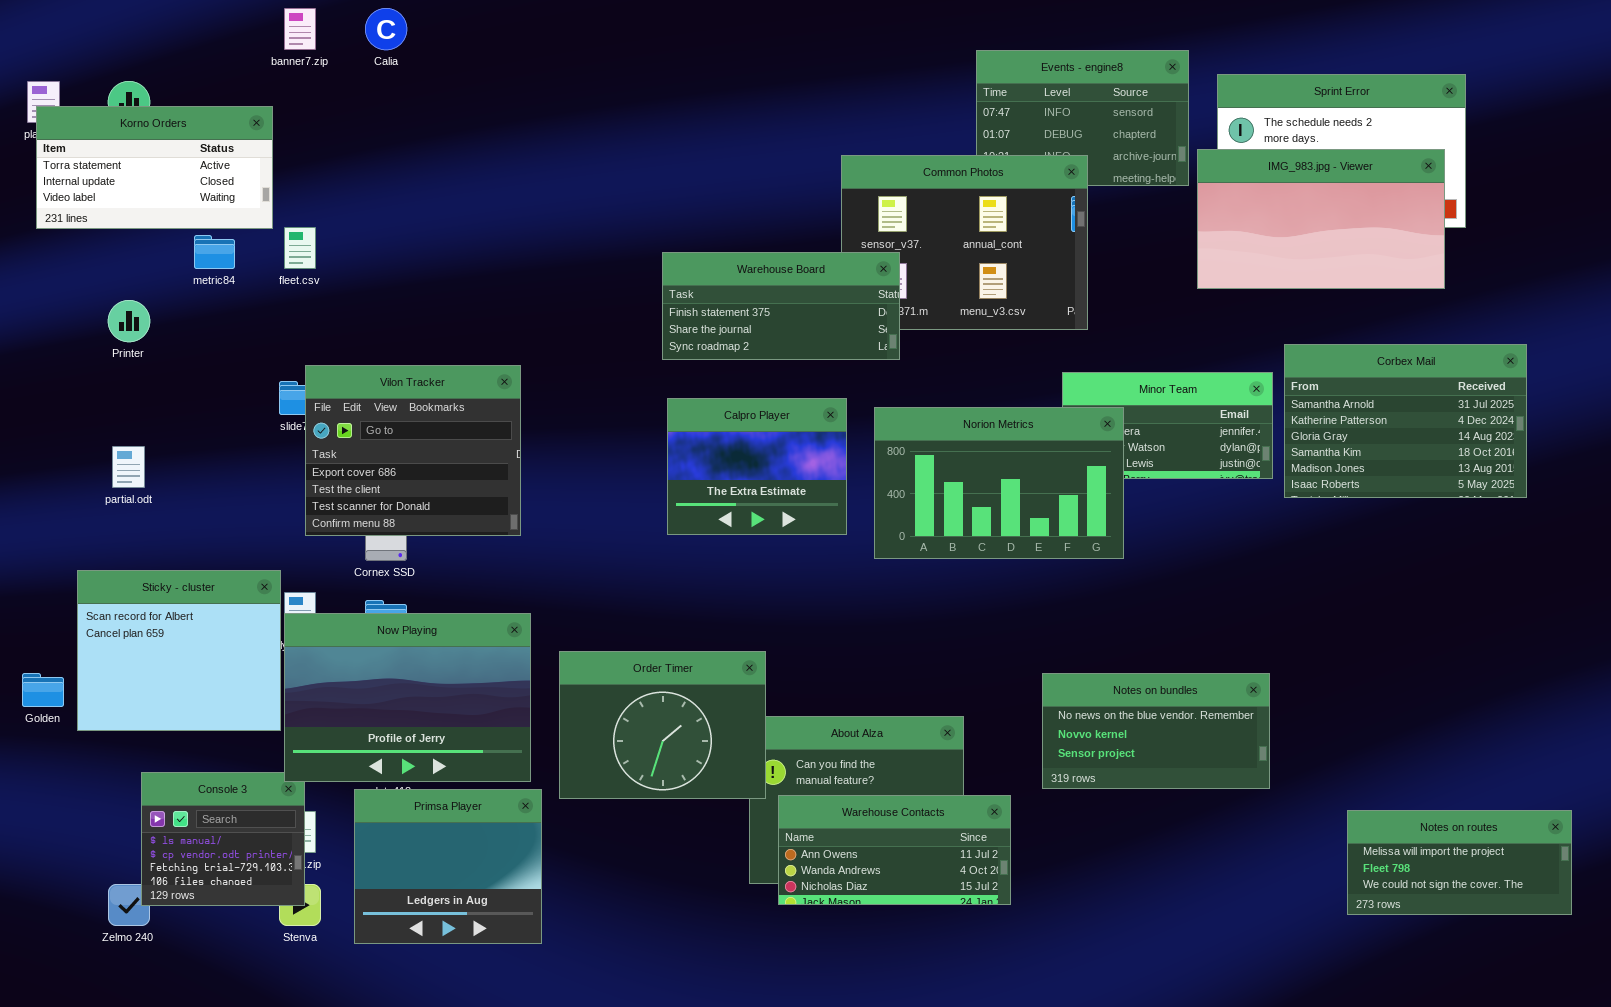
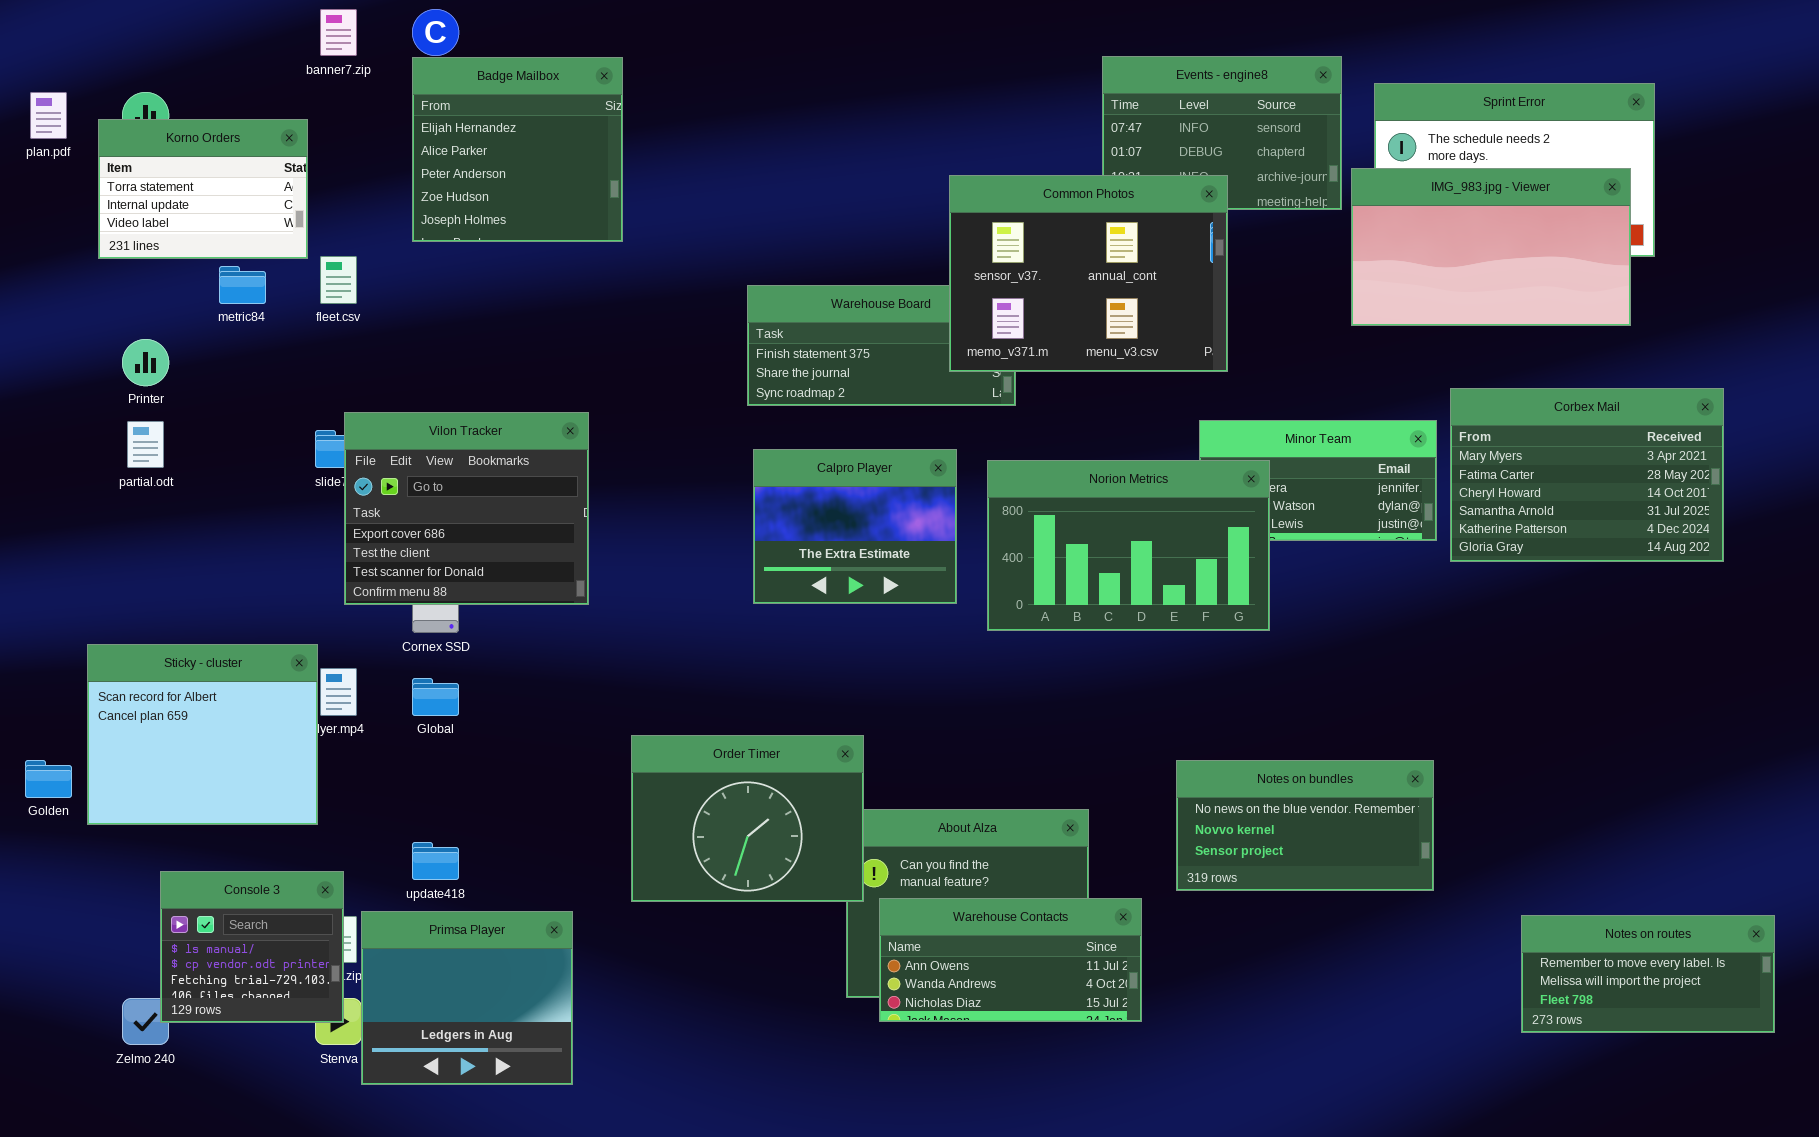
Badge Mailbox: none -> [412,57,623,242], opened
Korno Orders: [36,106,273,229] -> [98,119,308,259], resized
Common Photos: [841,155,1088,330] -> [949,175,1228,372], raised
Corbex Mail: [1284,344,1527,498] -> [1450,388,1724,562], scrolled up 3 rows
partial.odt: [112,446,145,488] -> [127,421,164,468], moved
Now Playing: [284,613,531,782] -> none, closed
Primsa Player: [354,789,542,944] -> [361,911,573,1085], moved
Notes on routes: [1347,810,1572,915] -> [1521,915,1775,1033], scrolled up 1 row

